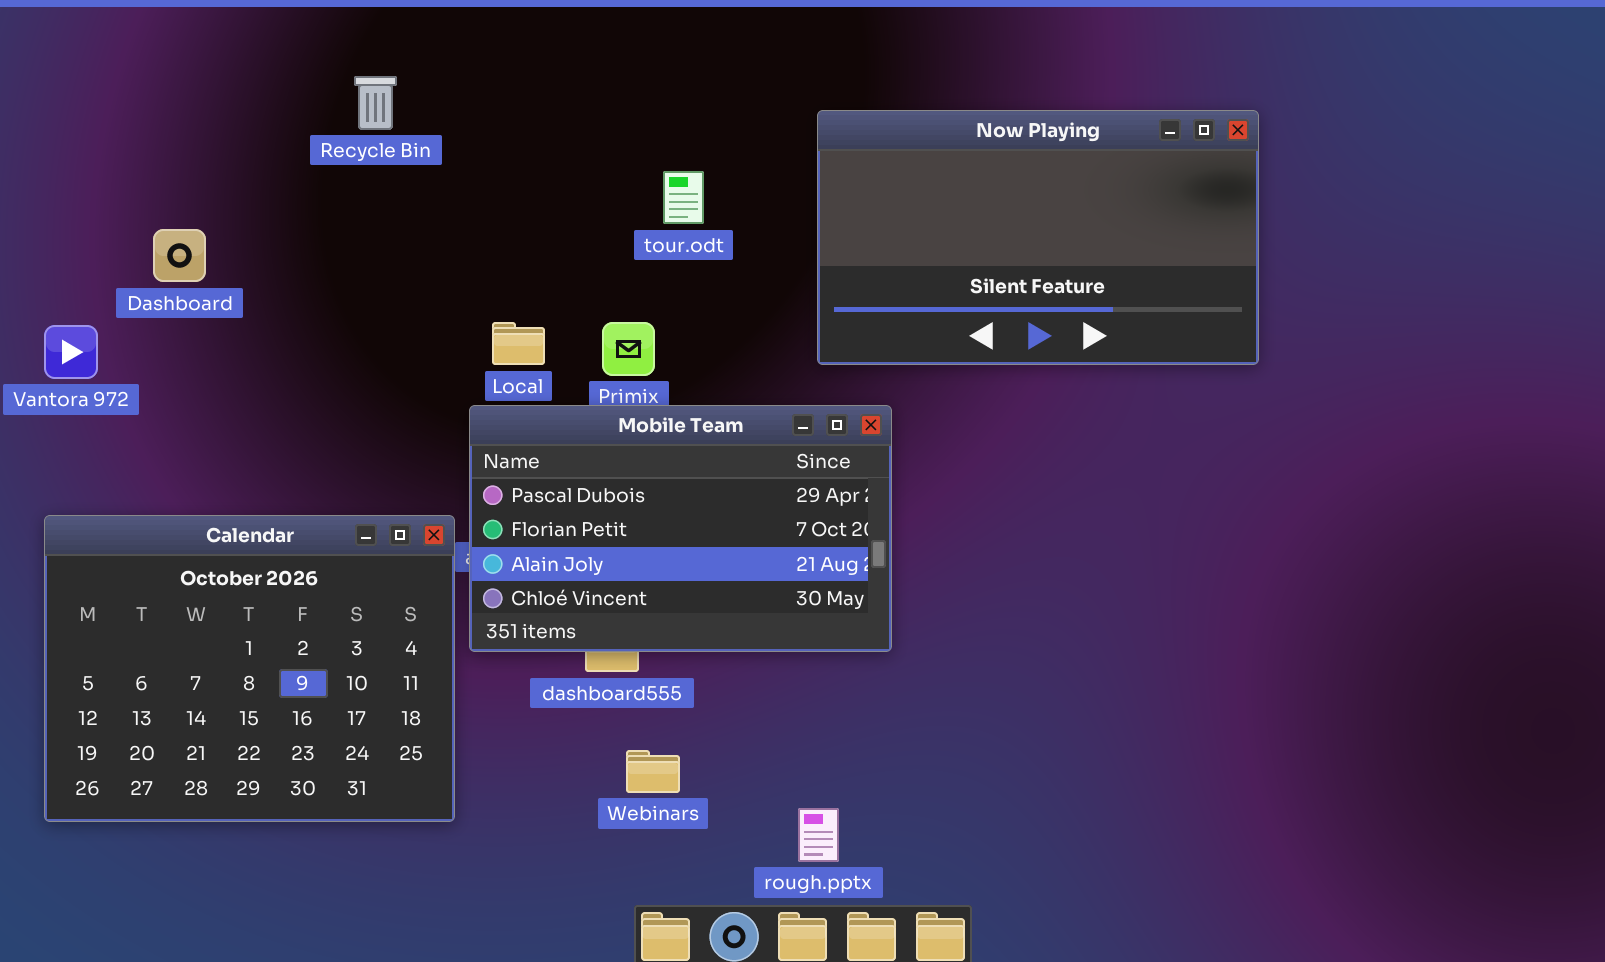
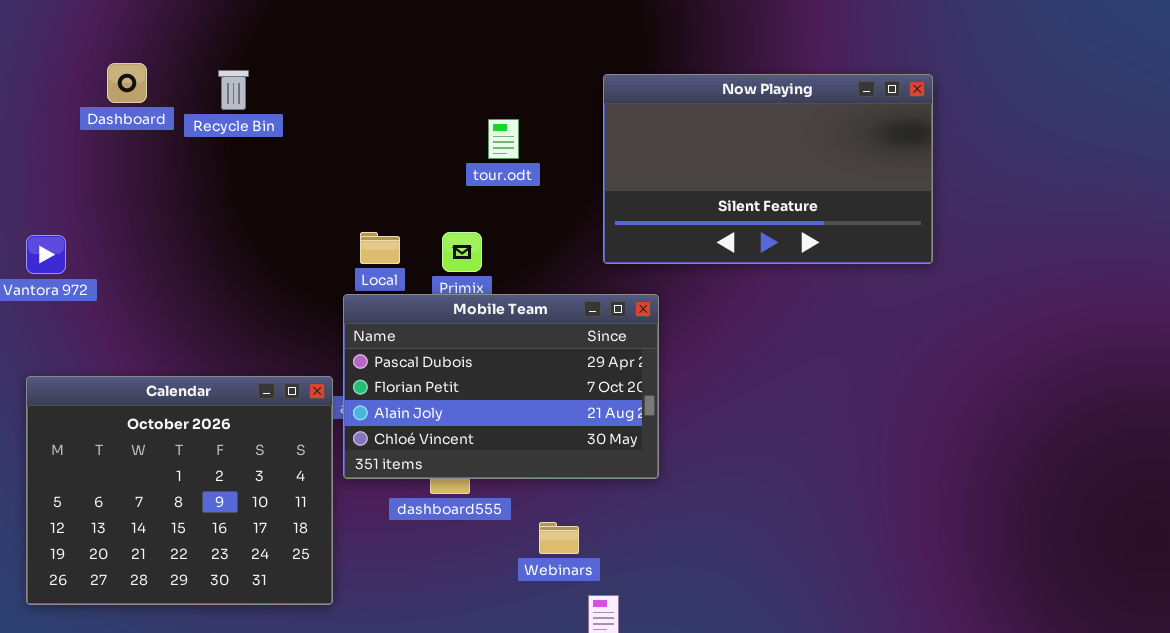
Recycle Bin: [354,76,397,130] -> [218,70,249,110], moved
Dashboard: [153,229,206,282] -> [107,63,147,103], moved
Webinars: [626,750,680,793] -> [539,522,579,554], moved

